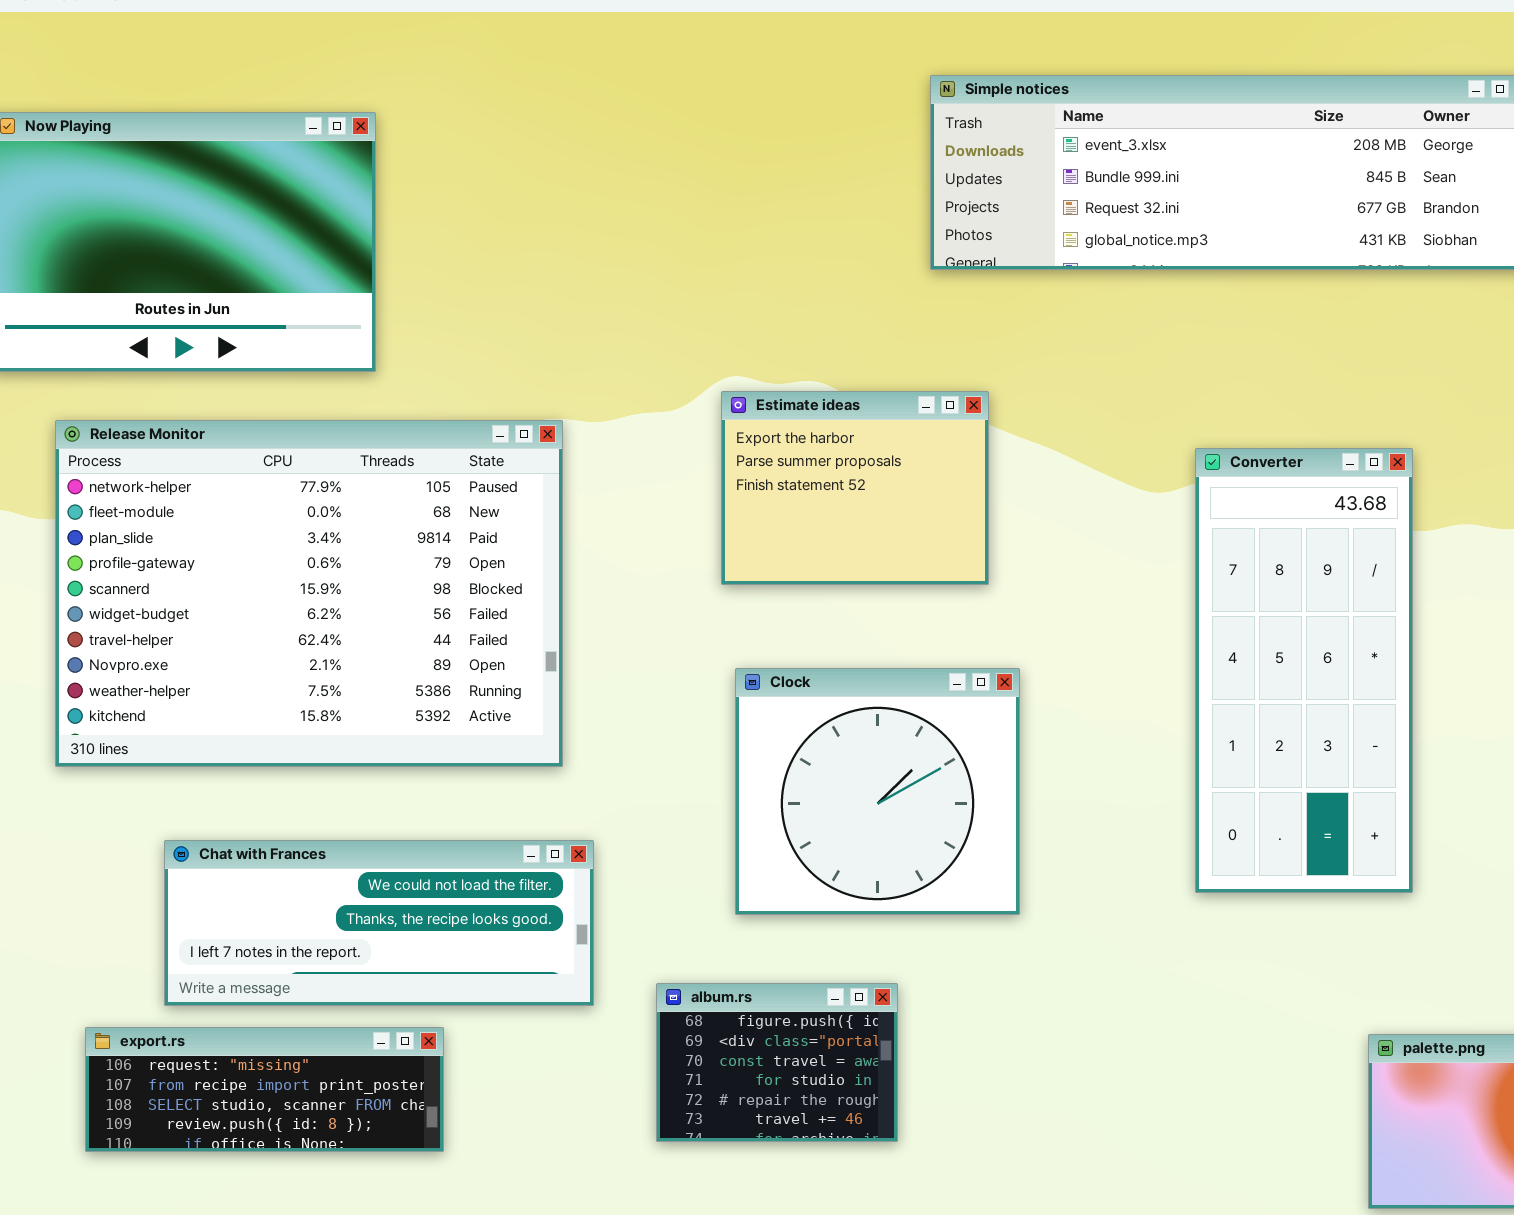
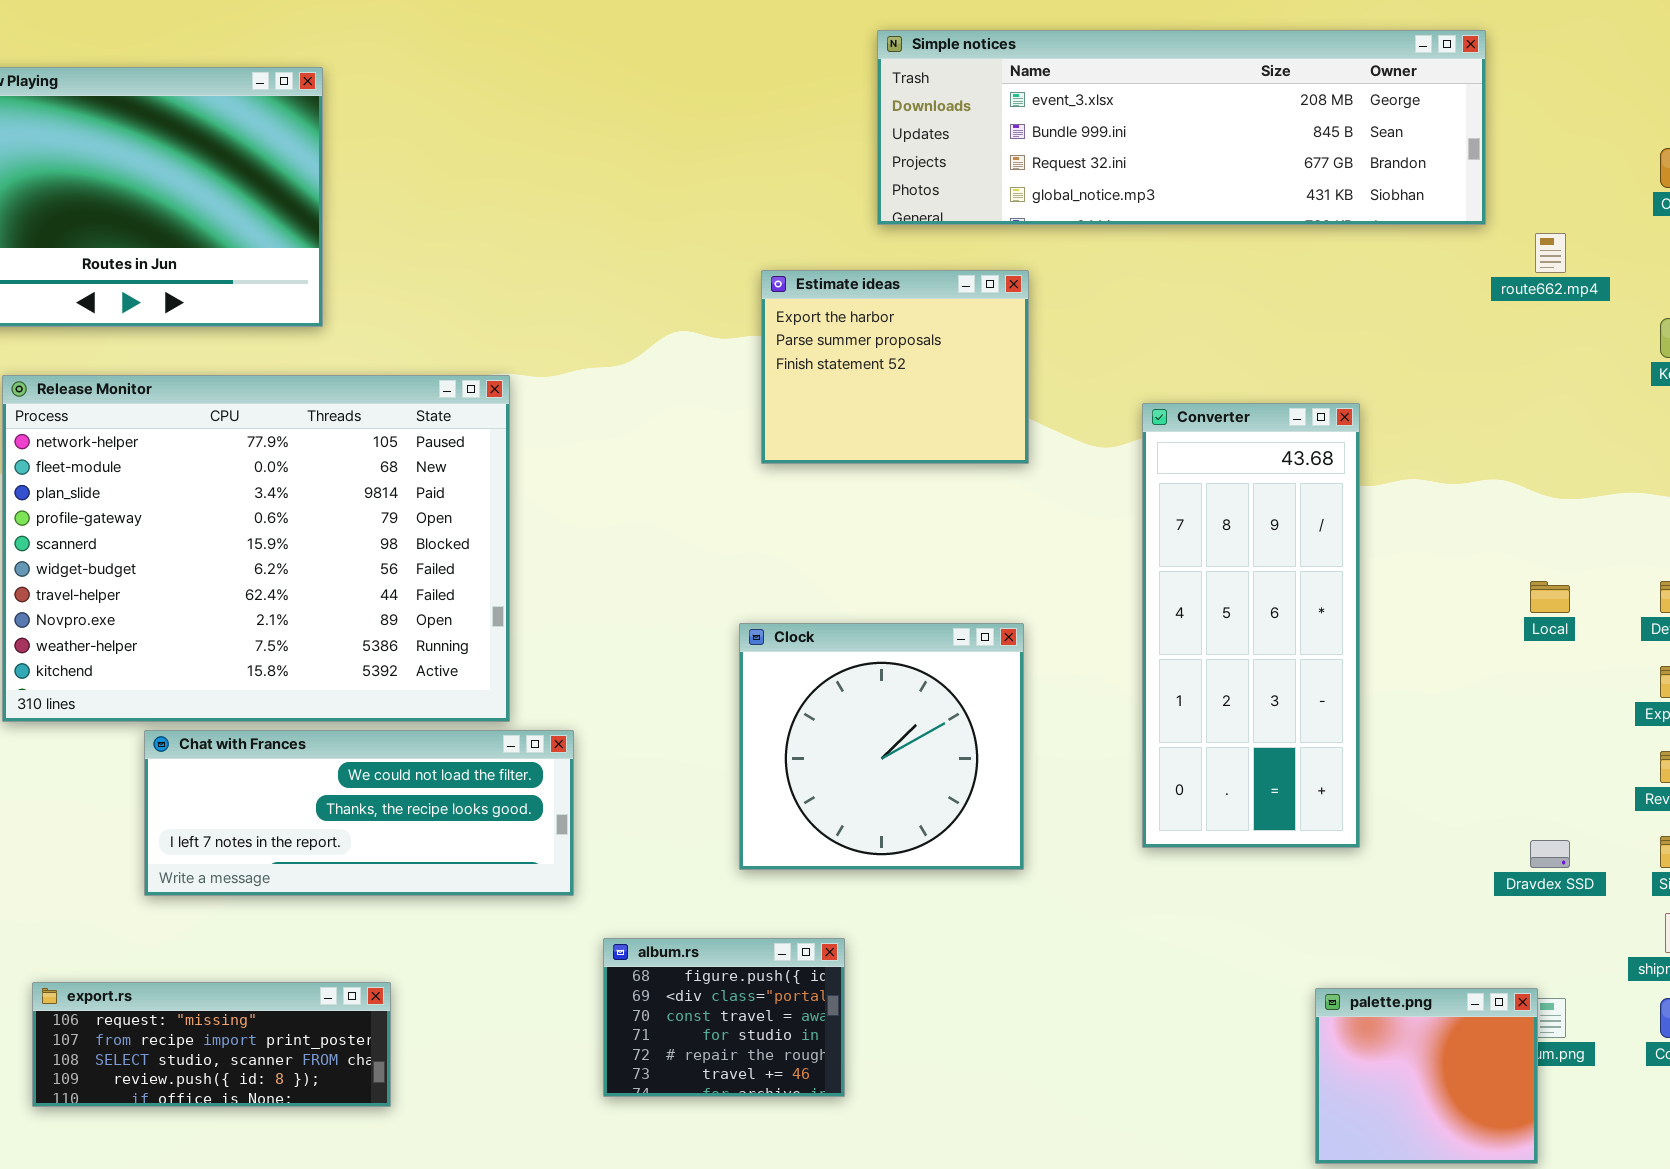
Estimate ideas: [721,391,989,585] -> [761,270,1029,464], moved
Clock: [735,668,1020,915] -> [739,623,1024,870], moved
Chat with Frances: [164,840,594,1006] -> [144,730,574,896], moved

